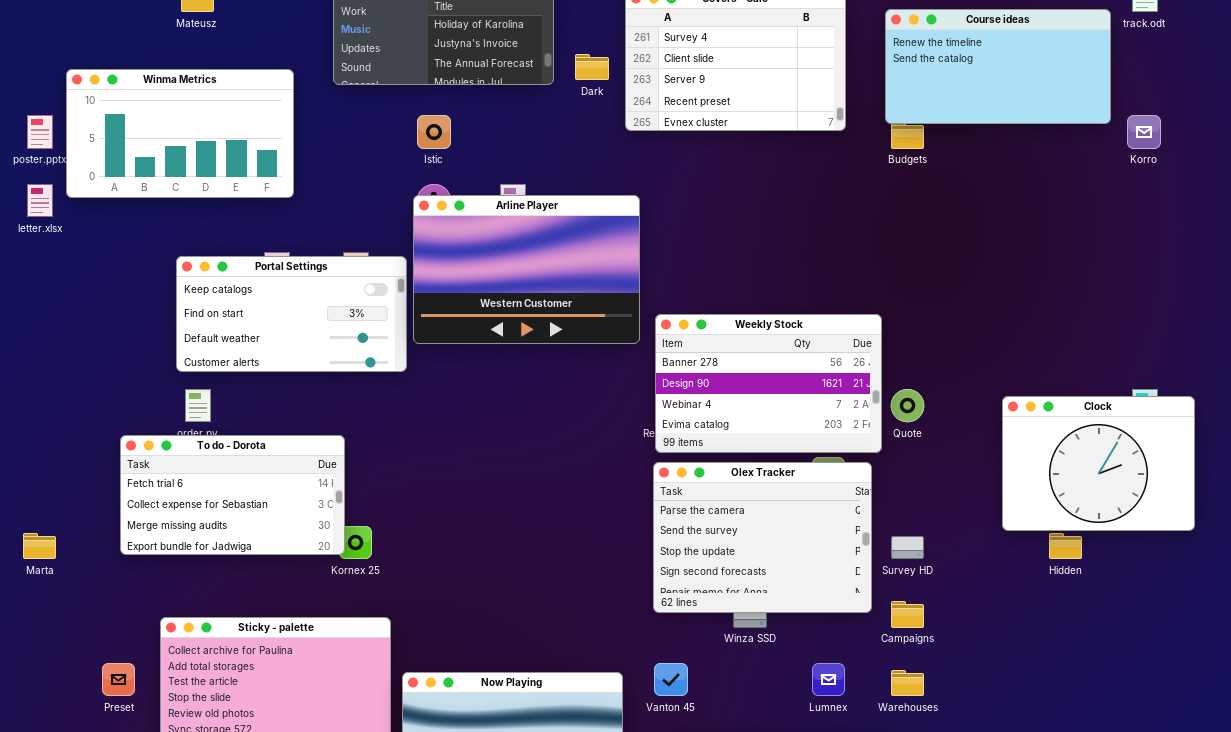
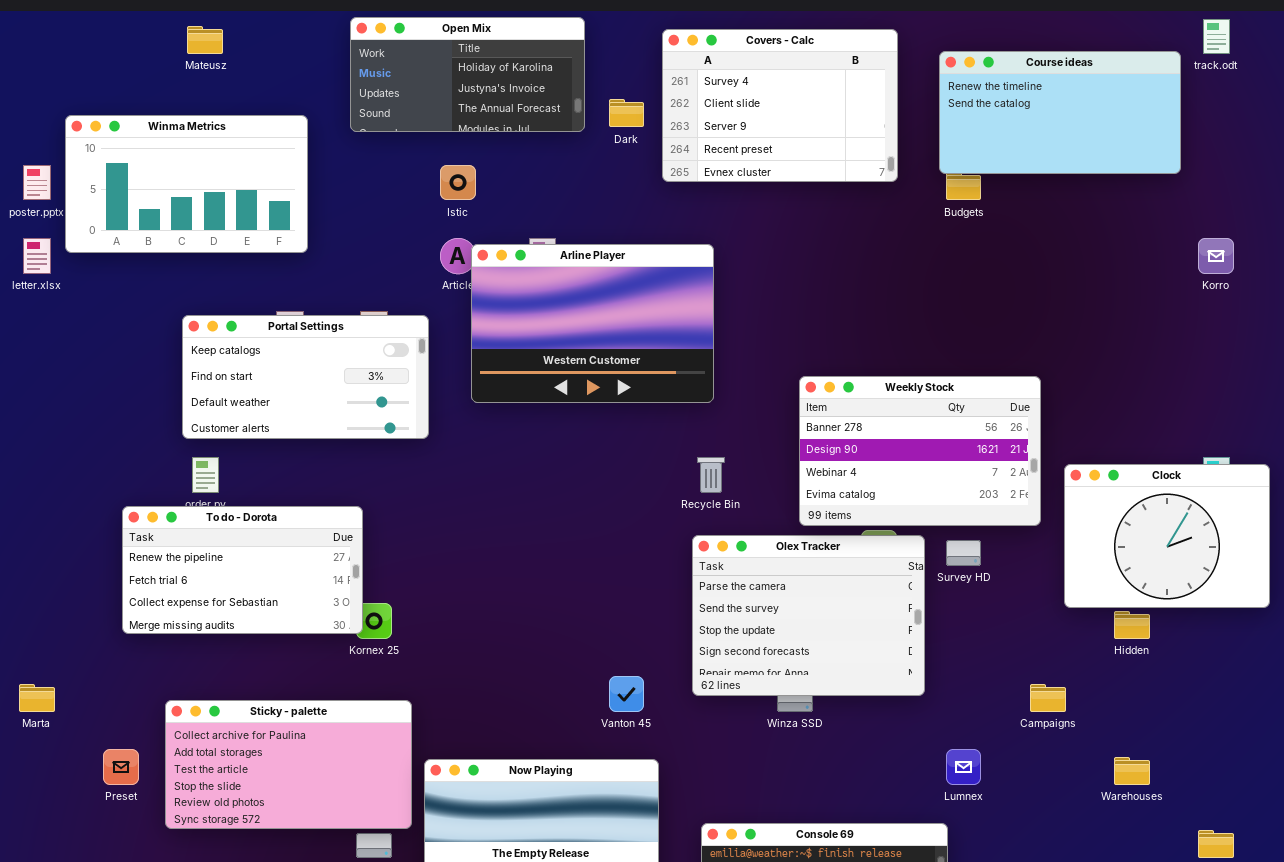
Korro: [1127,115,1161,149] -> [1198,238,1234,274], moved
Arline Player: [413,195,640,344] -> [471,244,714,403], moved
Weekly Stock: [655,314,882,453] -> [799,376,1041,526], moved
To do - Dorota: [120,435,345,555] -> [122,506,363,634], scrolled up 1 row
Marta: [23,533,56,559] -> [19,684,55,712], moved
Survey HD: [891,536,924,559] -> [946,540,981,566], moved
Campaigns: [891,601,924,628] -> [1030,684,1066,712], moved
Vanton 45: [654,663,688,696] -> [609,676,644,712], moved
Lumnex: [812,663,845,696] -> [946,749,981,785], moved
Warehouses: [891,670,924,696] -> [1114,757,1150,785], moved

